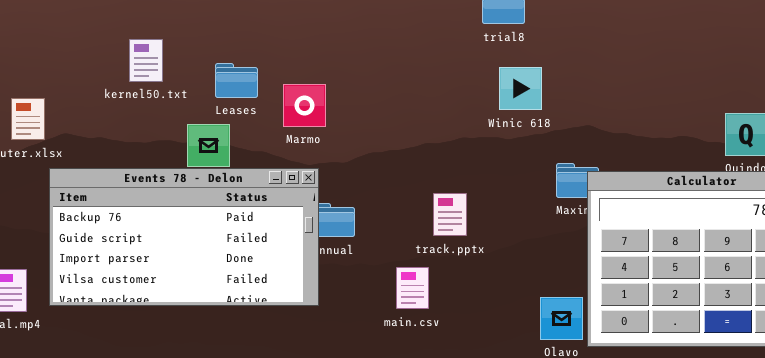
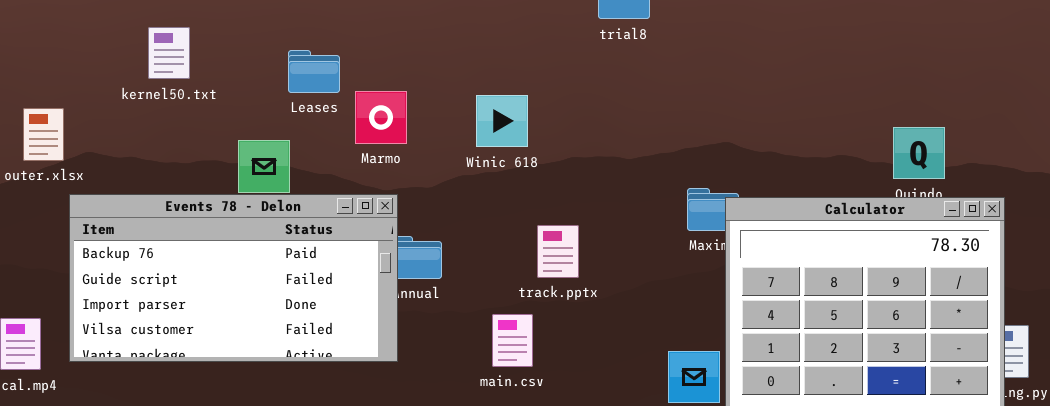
kernel50.txt: [129,39,163,82] -> [148,27,190,79], moved
Leases: [215,63,258,98] -> [288,50,340,93], moved
Winic 618: [499,67,542,110] -> [476,95,528,147], moved

